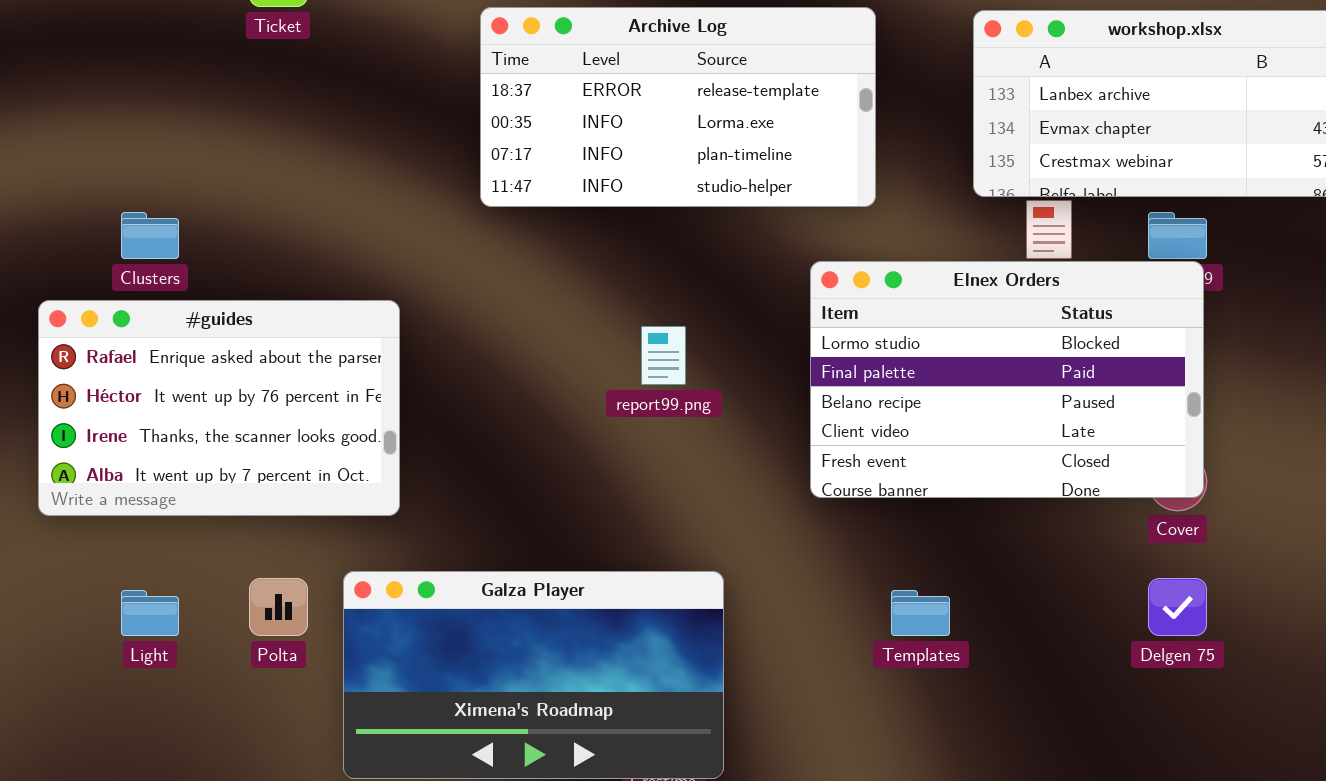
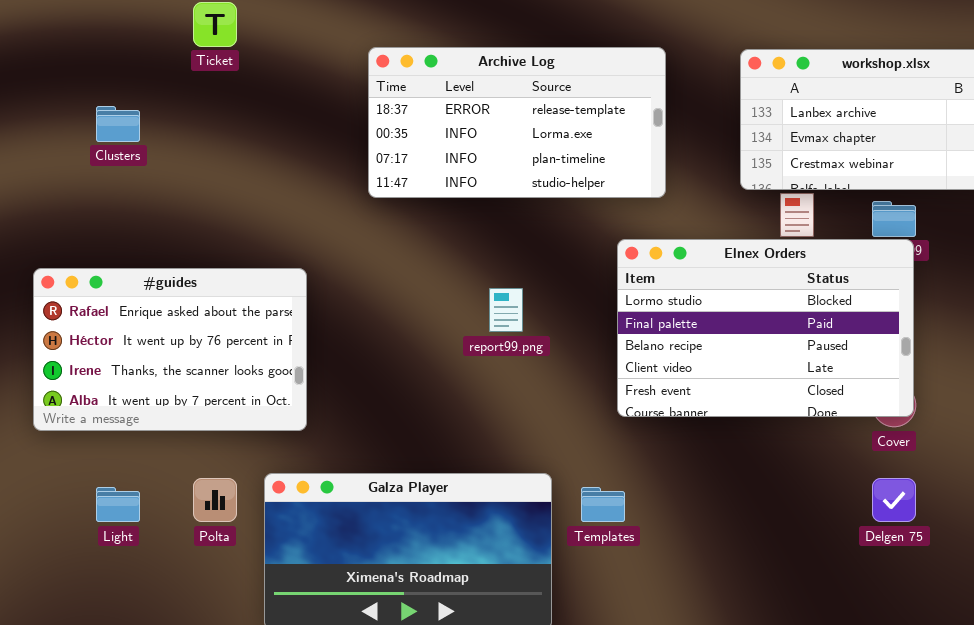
Clusters: [121,212,179,259] -> [96,106,140,142], moved
Templates: [891,590,950,636] -> [581,487,625,522], moved

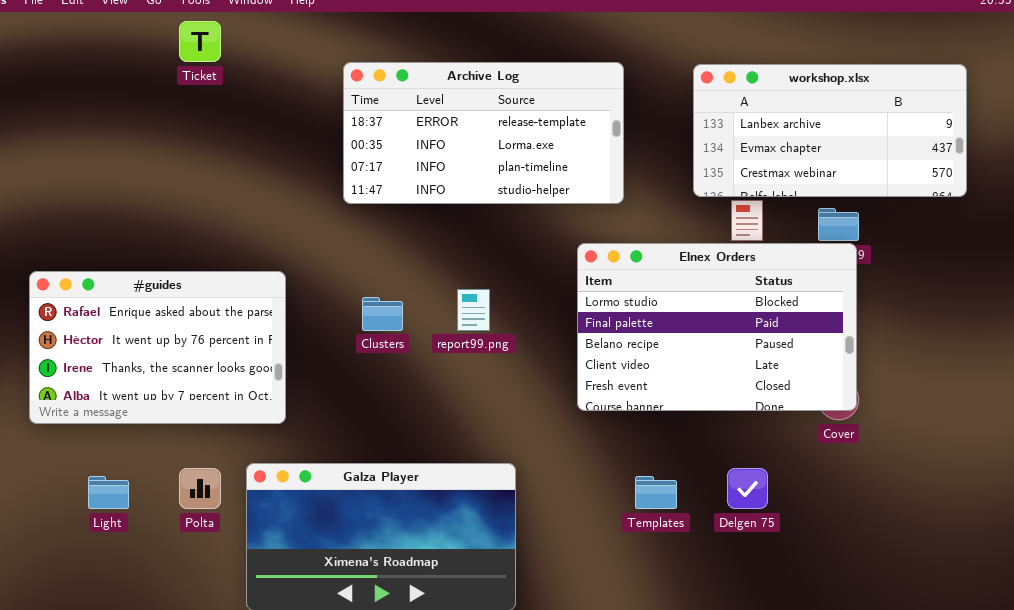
Clusters: [96,106,140,142] -> [362,297,403,331], moved
Delgen 75: [872,478,916,522] -> [727,468,768,509], moved
Templates: [581,487,625,522] -> [635,476,677,509], moved

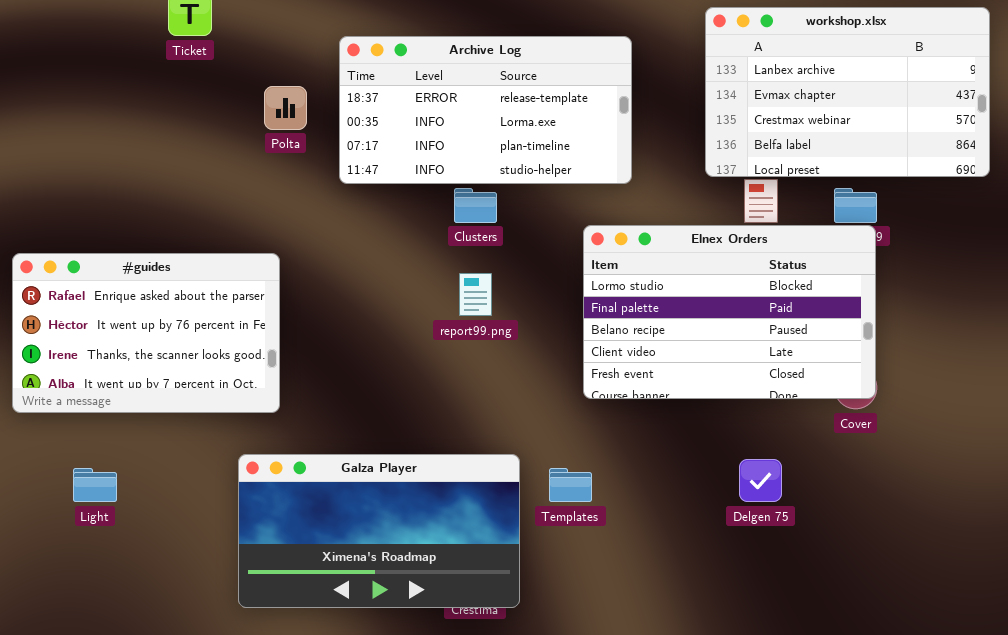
workshop.xlsx: [693,64,967,197] -> [705,7,990,177], resized
Clusters: [362,297,403,331] -> [454,188,497,223], moved
Polta: [179,468,221,509] -> [264,86,307,130], moved
Templates: [635,476,677,509] -> [549,468,592,502], moved

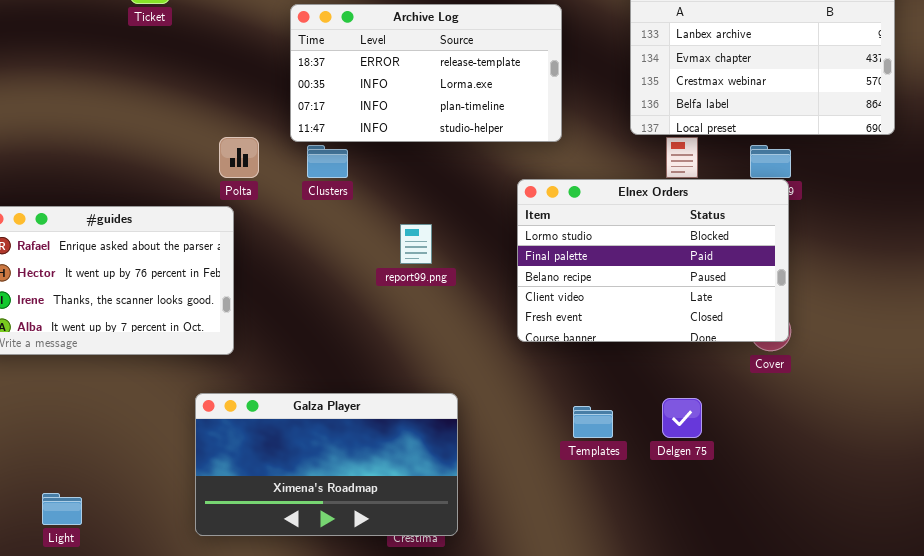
Polta: [264,86,307,130] -> [219,137,259,178], moved
Clusters: [454,188,497,223] -> [307,145,348,178], moved
Light: [73,468,117,502] -> [42,493,82,525], moved
Templates: [549,468,592,502] -> [573,406,613,438], moved

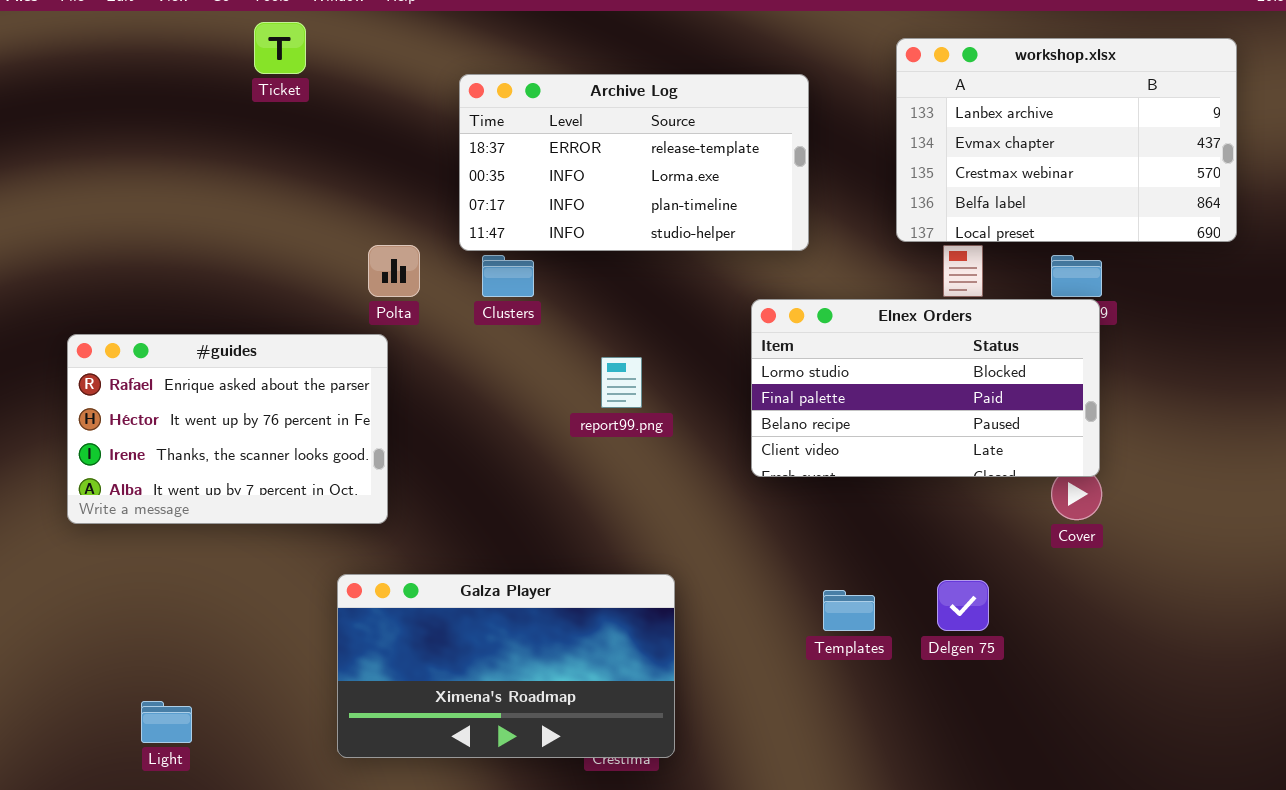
Elnex Orders: [517,179,789,342] -> [751,299,1100,477], resized

